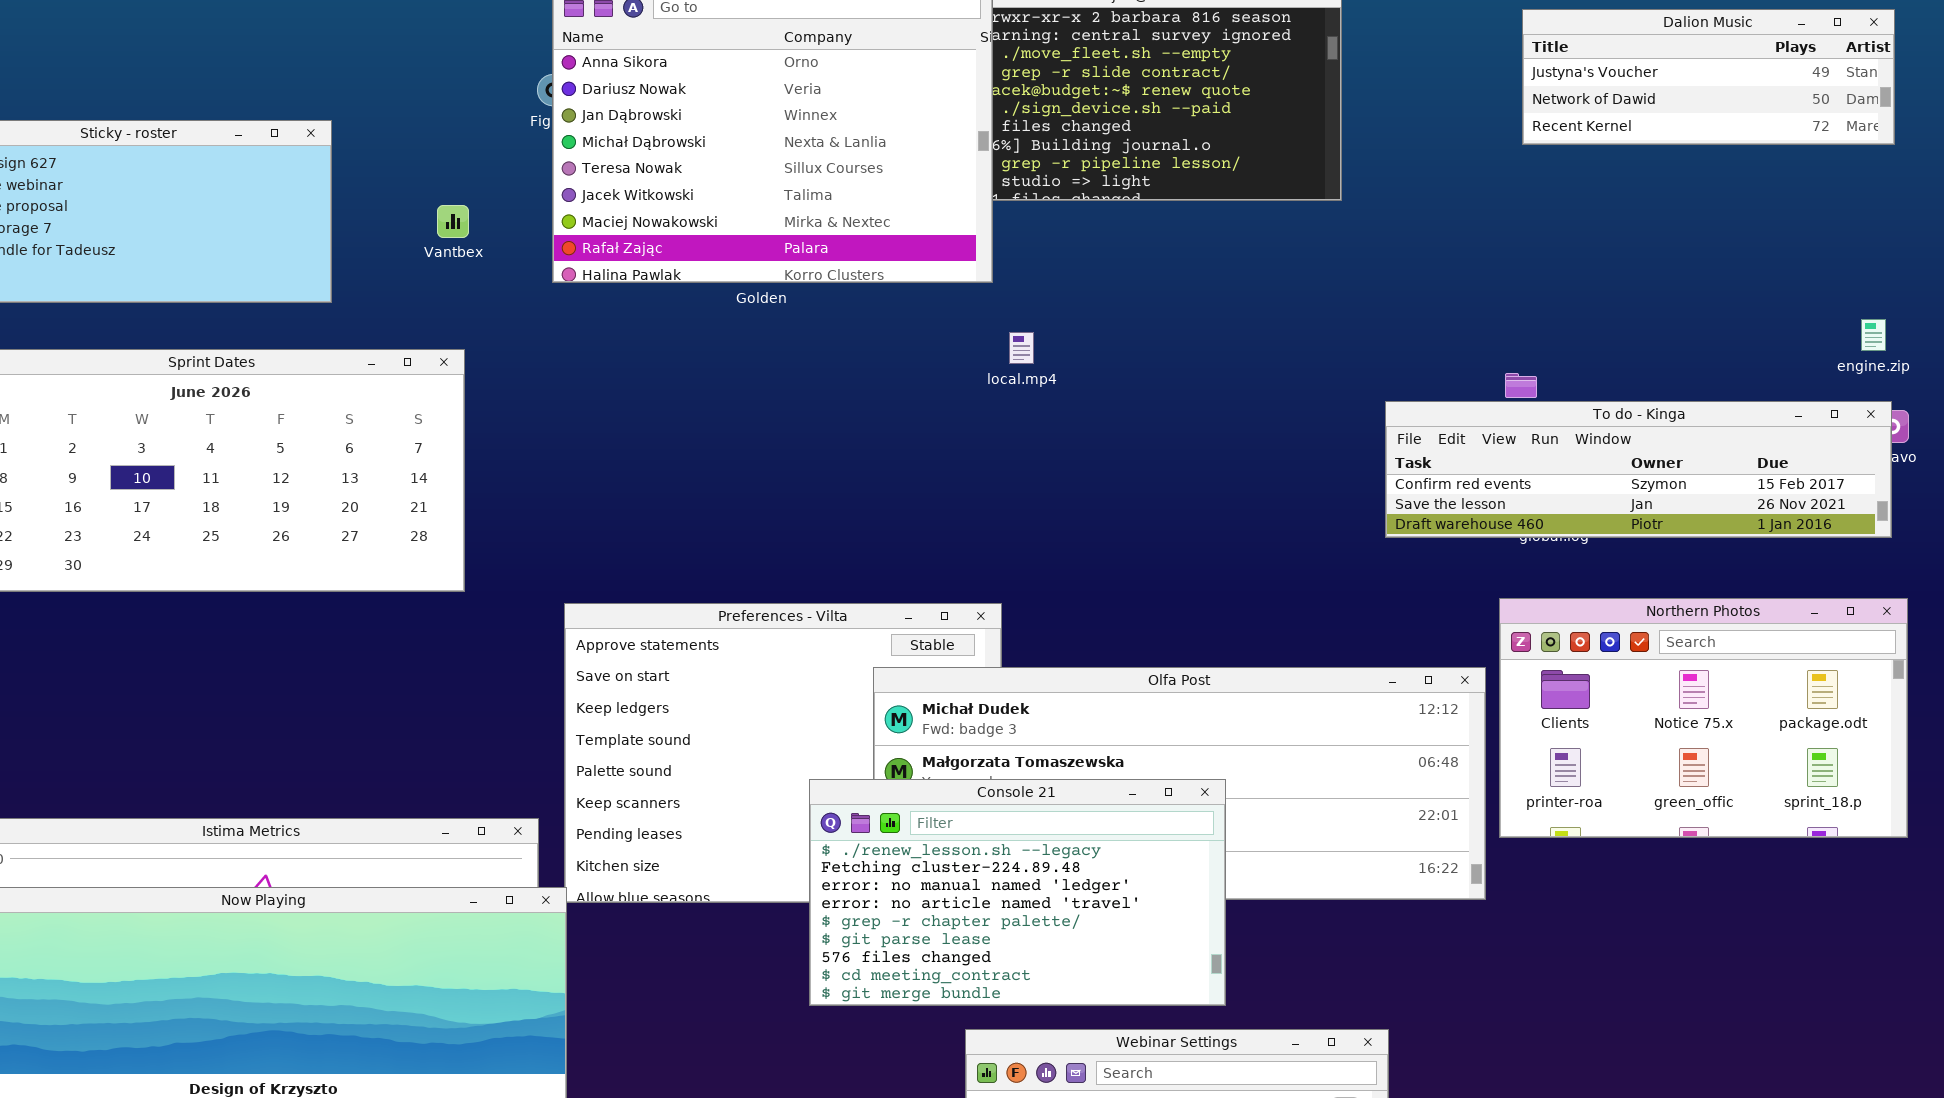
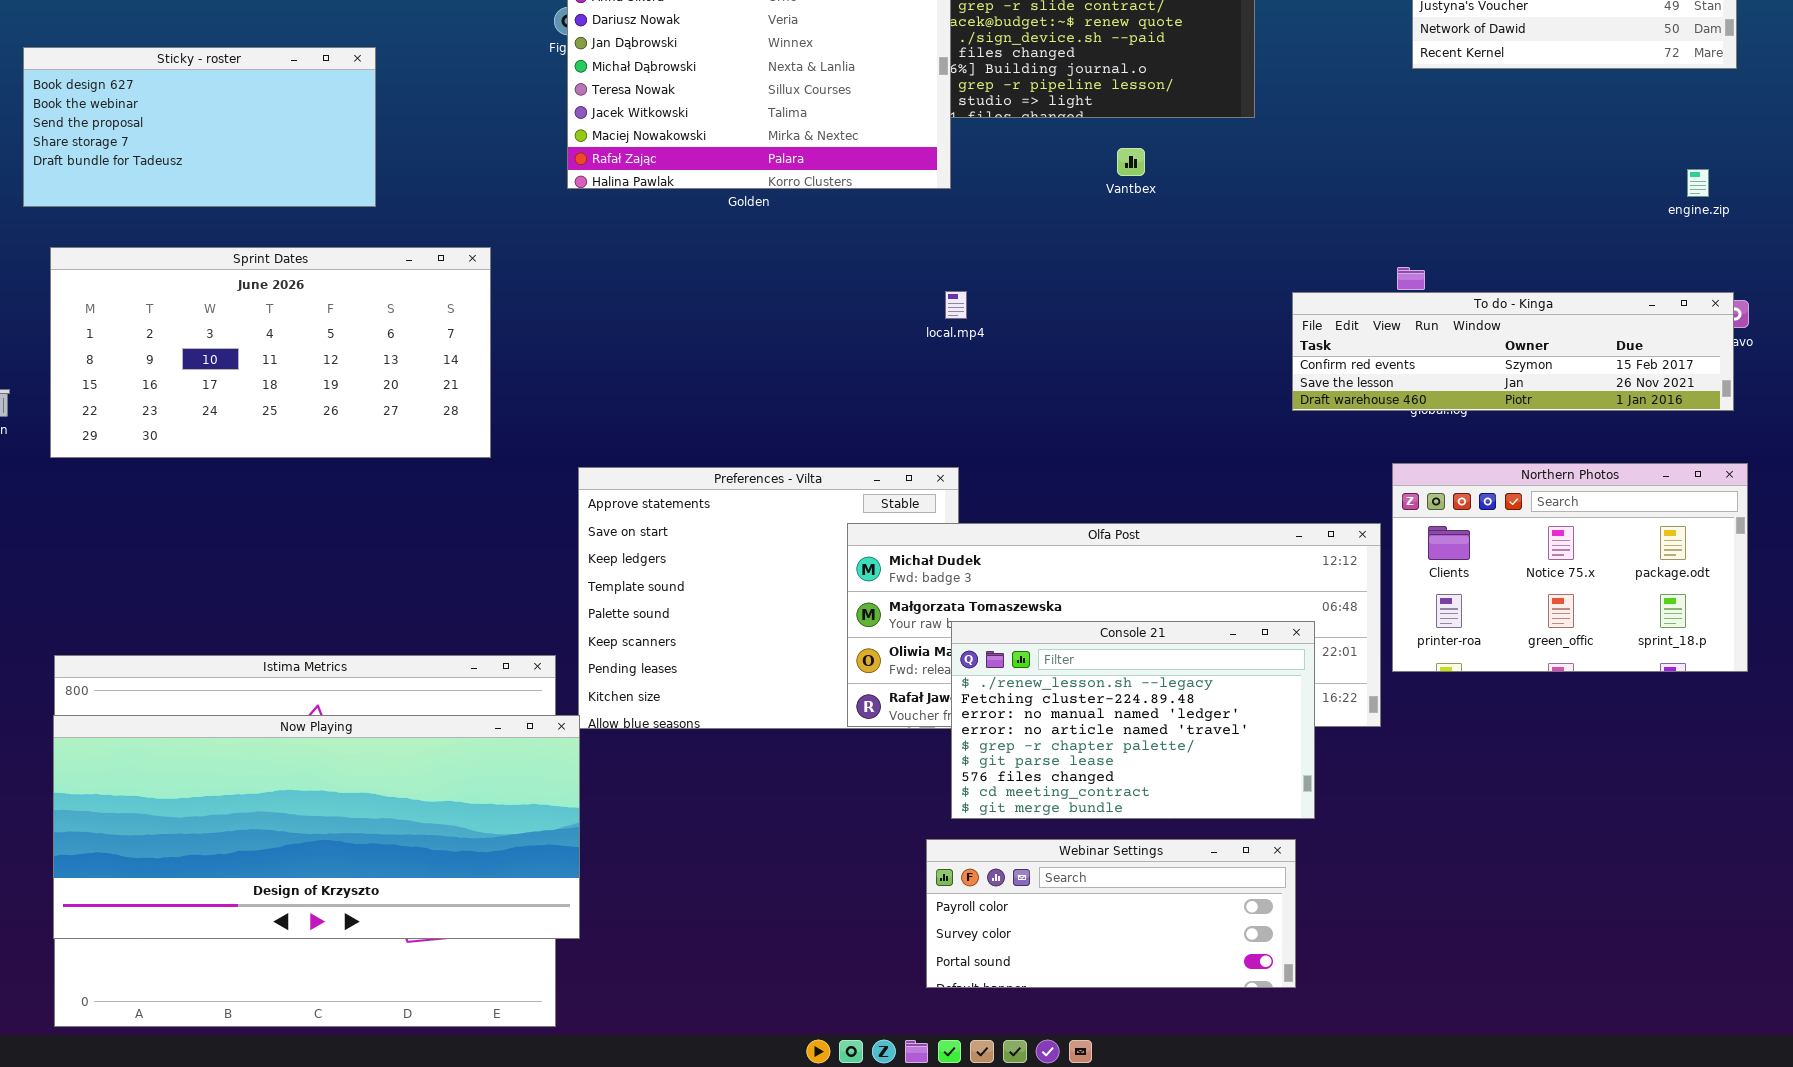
Vantbex: [437,205,469,238] -> [1117,148,1145,176], moved
engine.zip: [1861,319,1886,351] -> [1687,169,1709,197], moved
local.mp4: [1009,332,1034,364] -> [945,291,967,319], moved
Console 21: [809,779,1226,1006] -> [951,621,1315,819], moved

